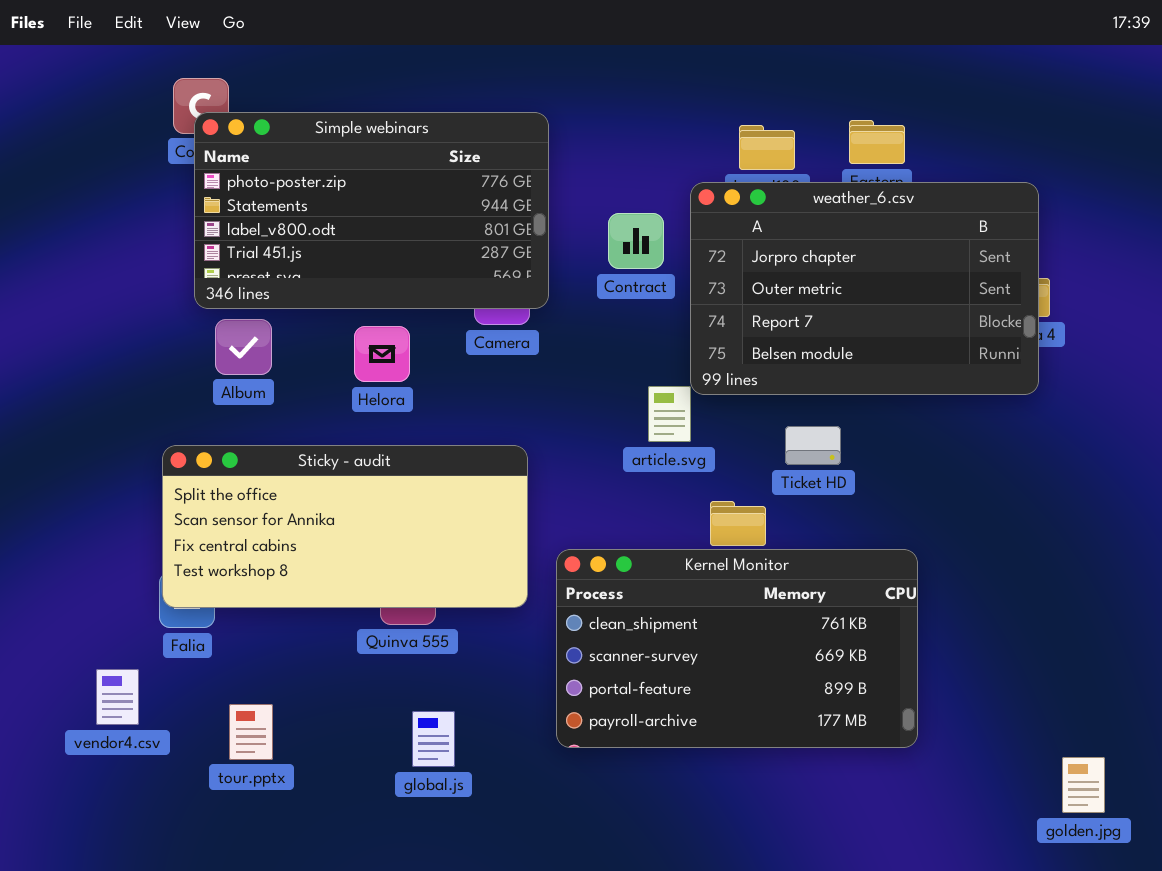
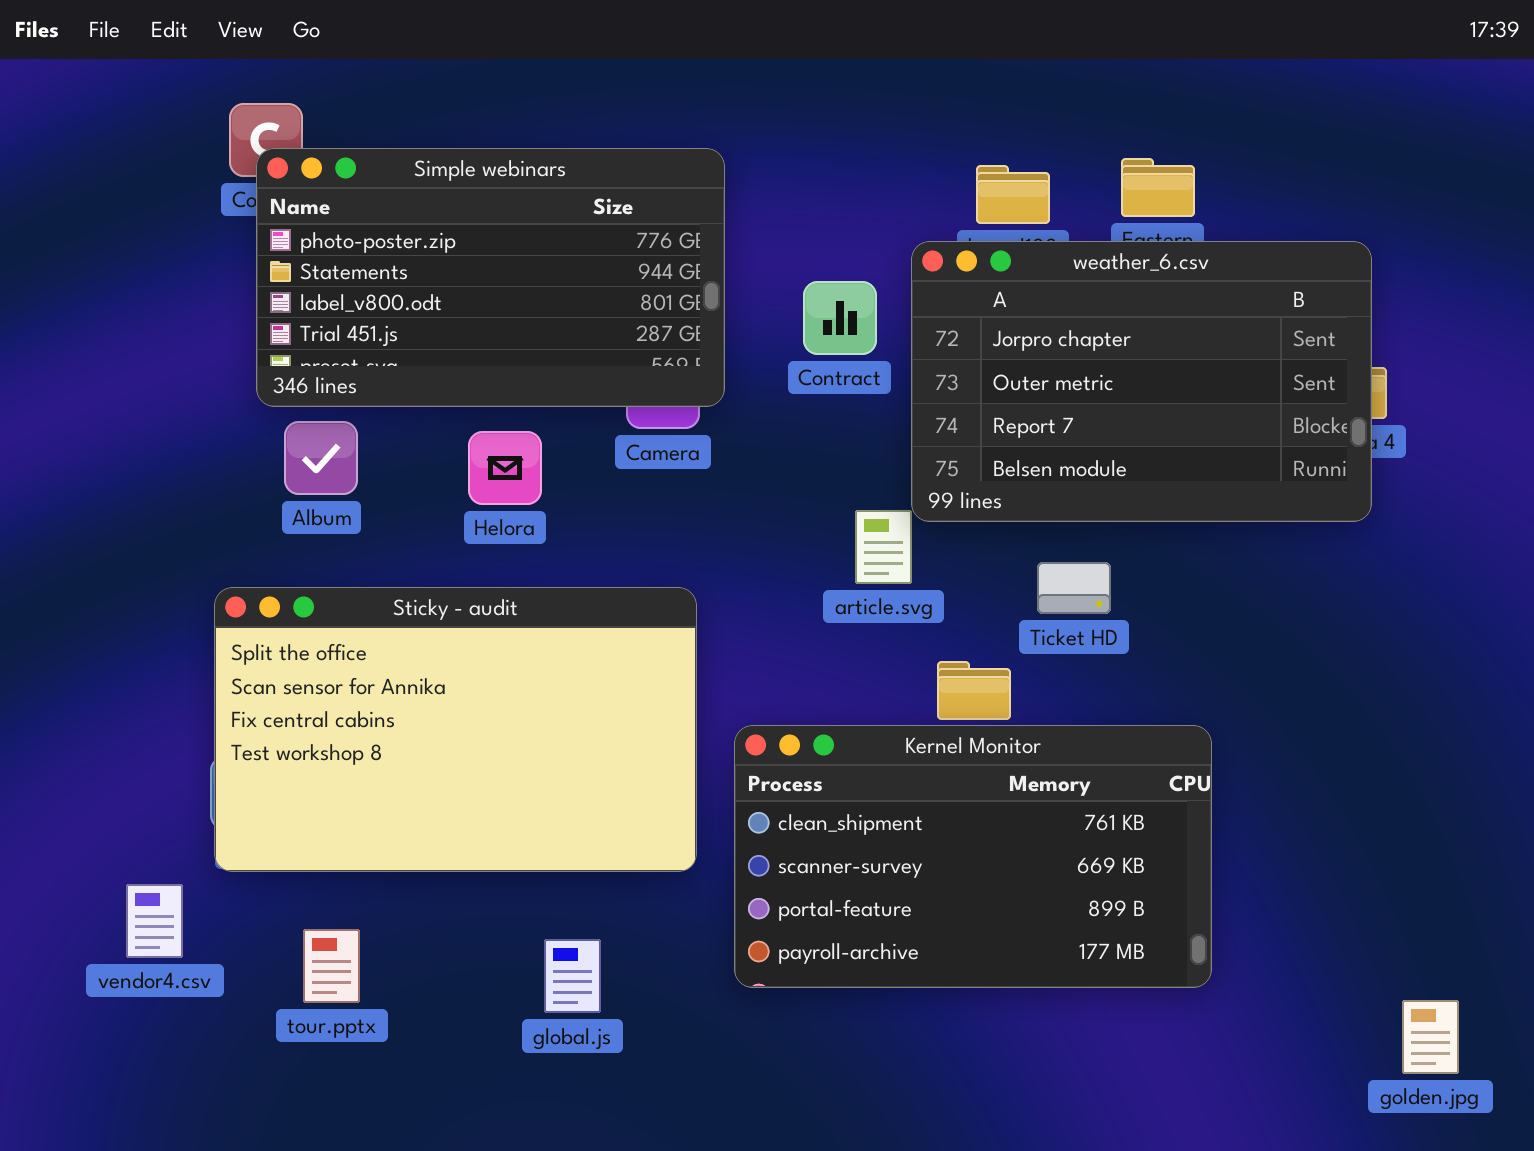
Sticky - audit: [162,445,528,608] -> [214,587,697,872], resized

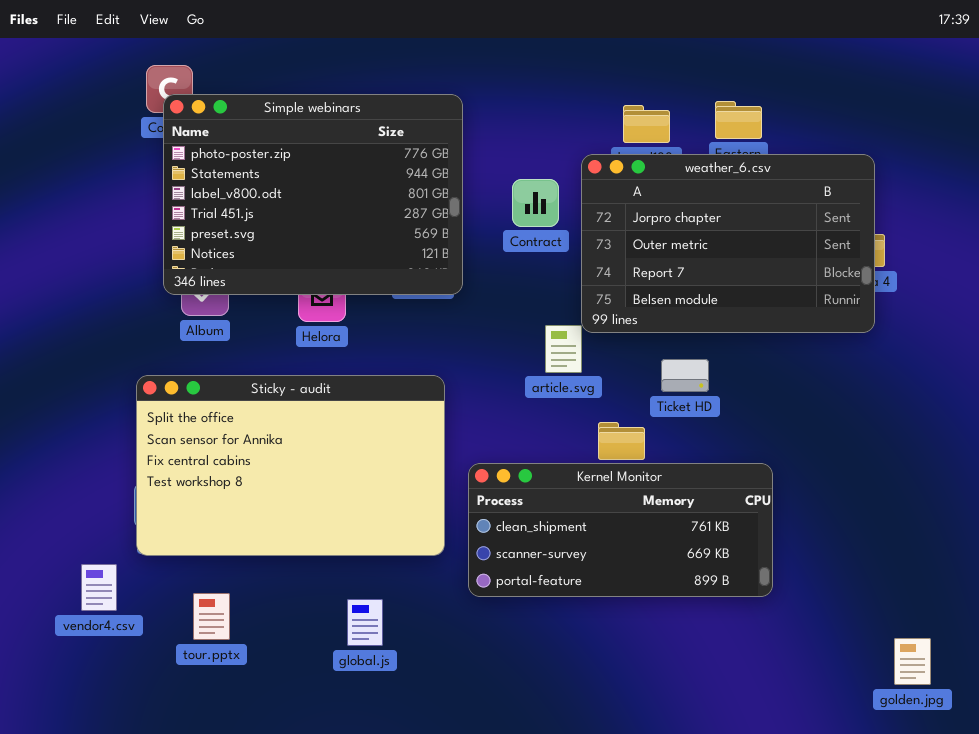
Simple webinars: [256,148,725,407] -> [163,94,463,295], resized
Kernel Monitor: [734,725,1212,988] -> [468,463,773,597], resized

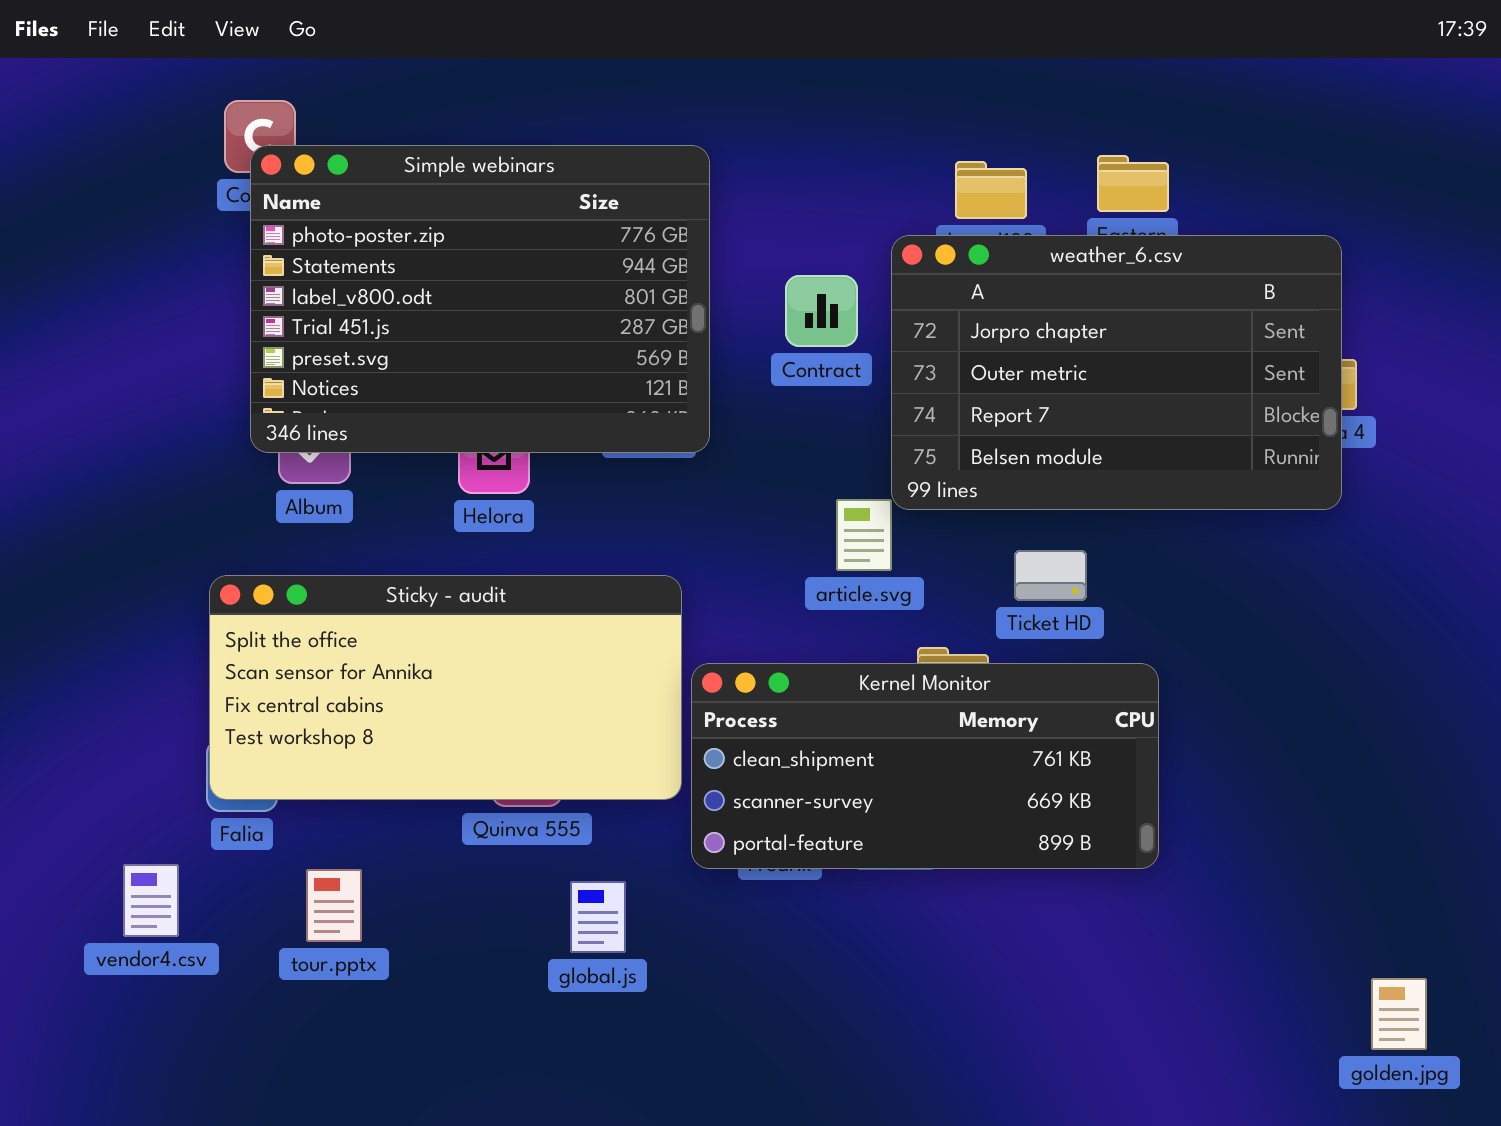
Sticky - audit: [136,375,445,556] -> [209,575,682,800], resized
Kernel Monitor: [468,463,773,597] -> [691,663,1159,869], moved
tour.pptx: [193,593,230,640] -> [306,869,362,942], moved
global.js: [347,599,383,646] -> [570,881,626,953], moved

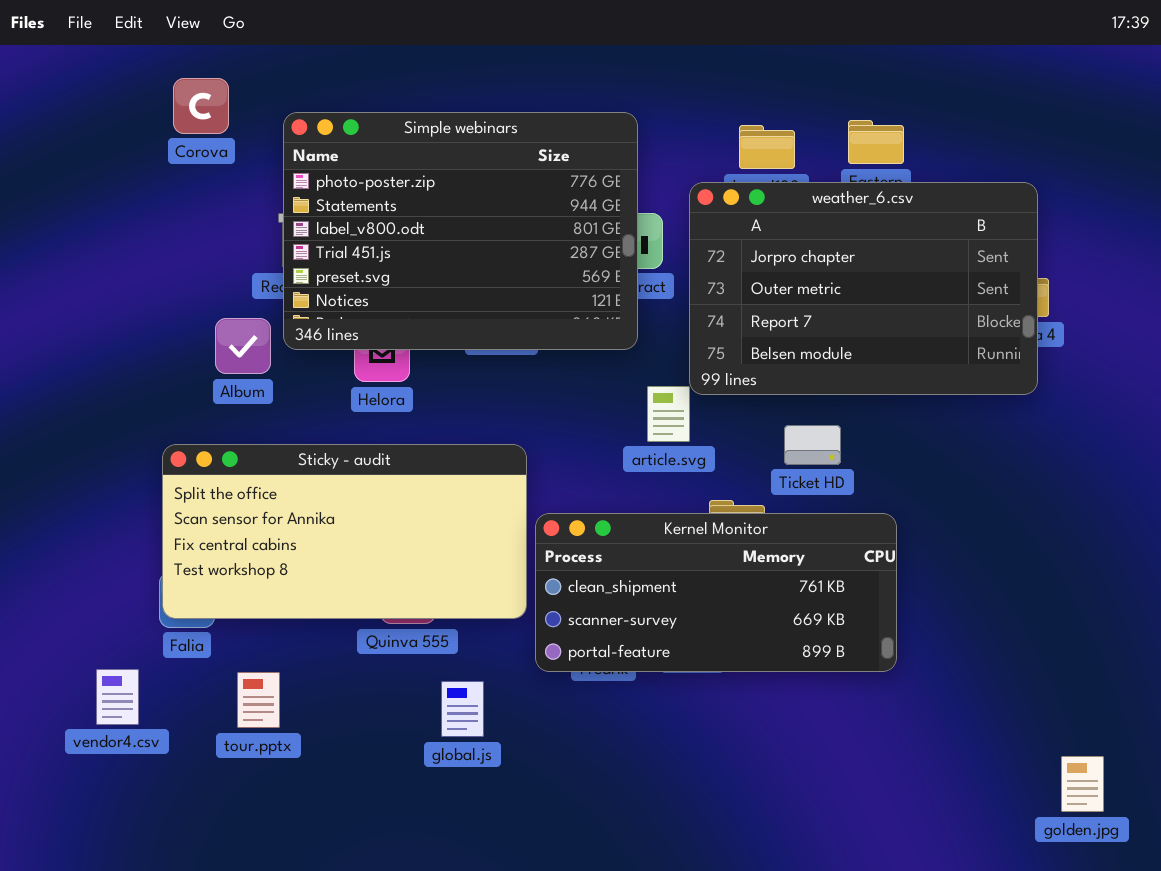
Simple webinars: [250,145,710,453] -> [283,112,638,350], moved

